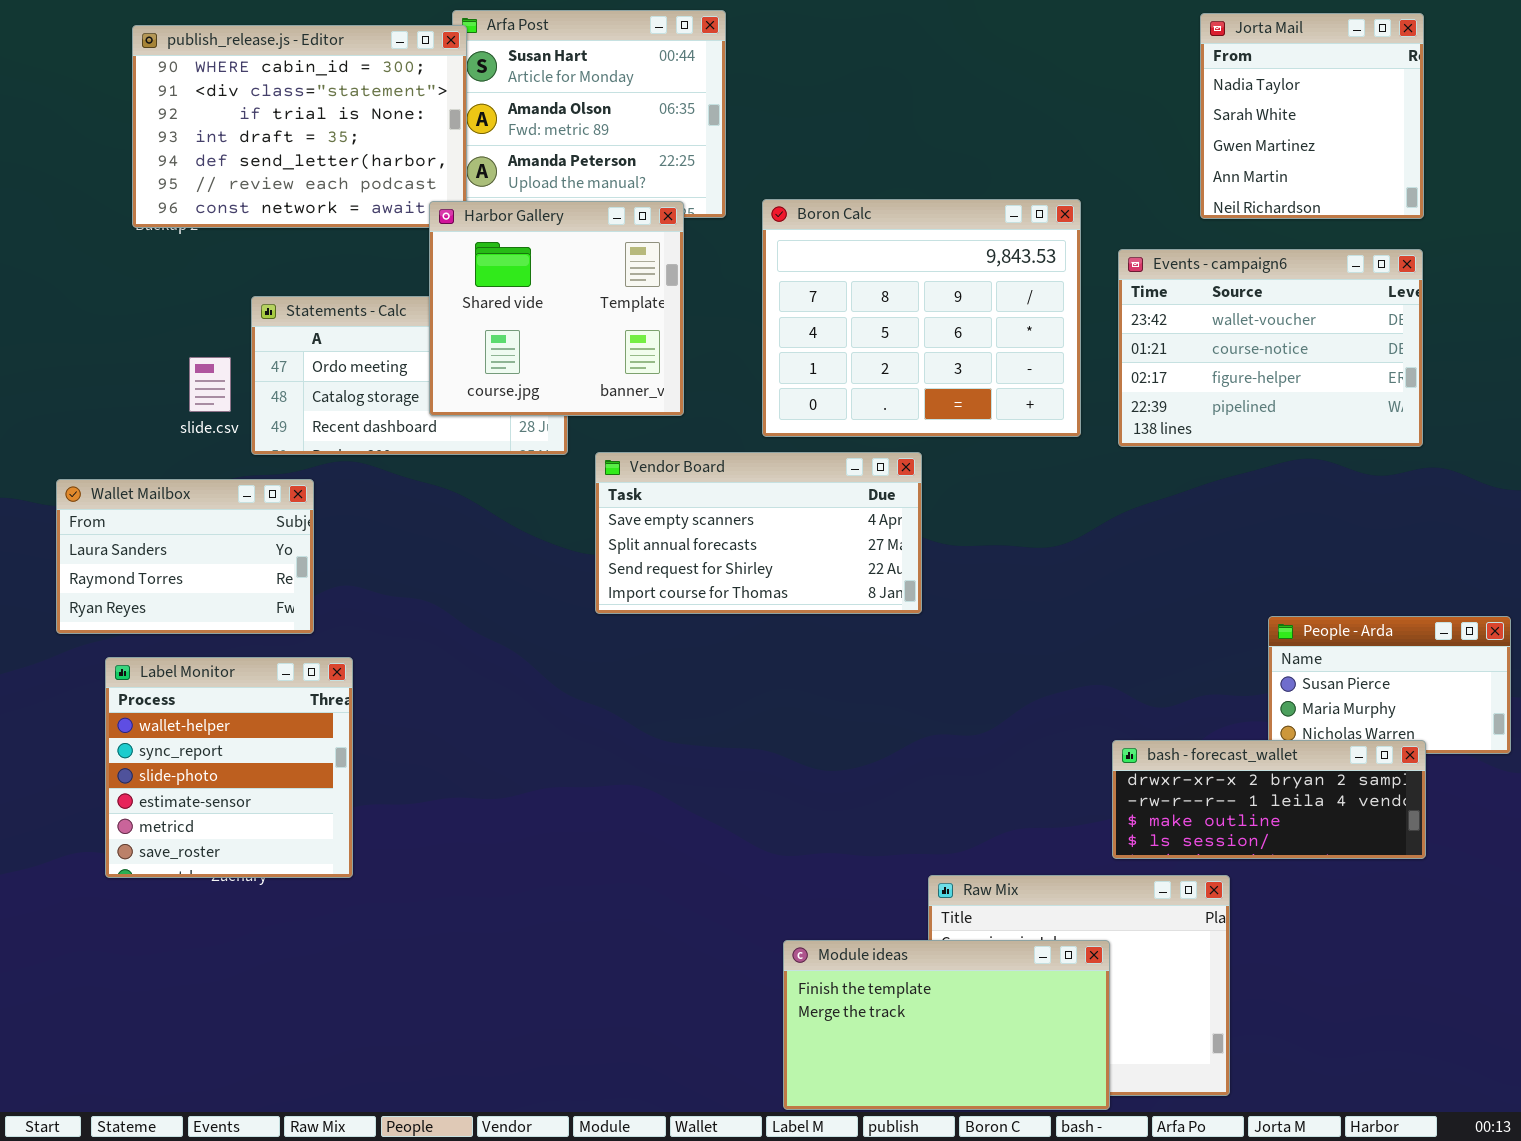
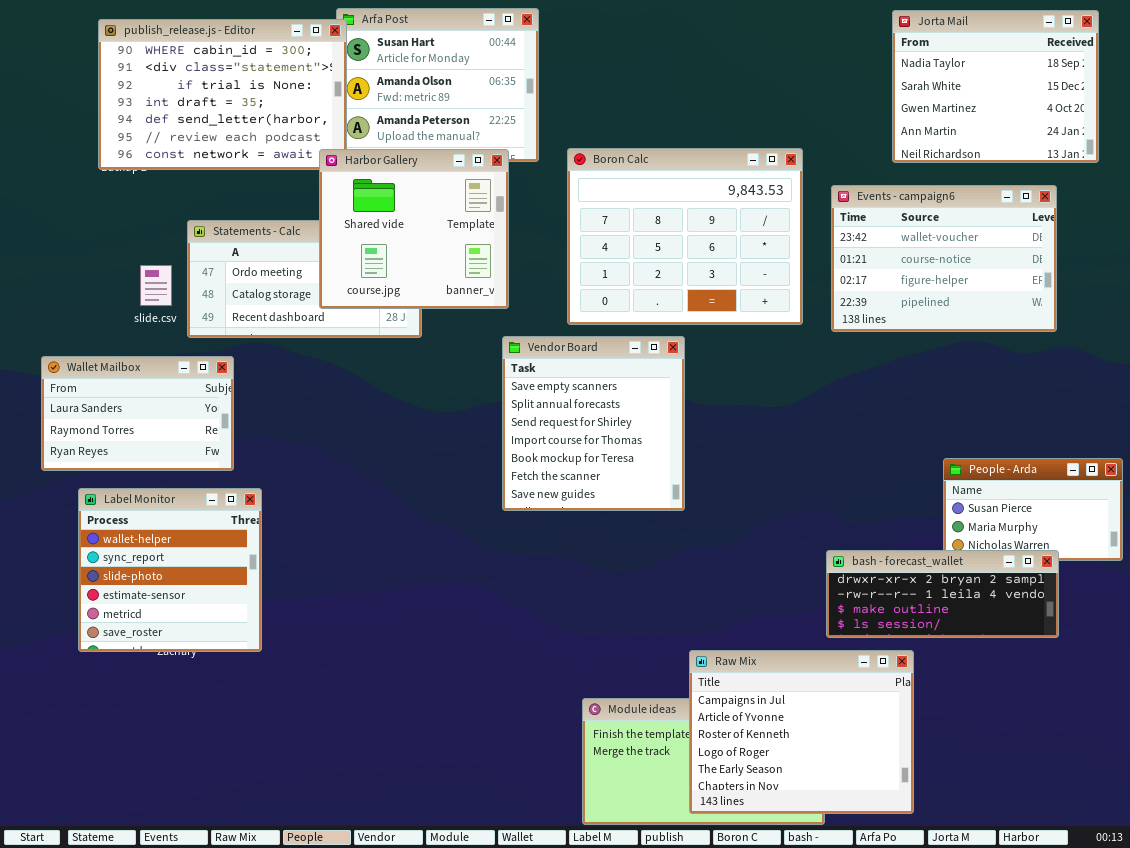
Jorta Mail: [1200,13,1424,219] -> [892,10,1099,163], resized
Vendor Board: [595,452,922,614] -> [502,336,685,511], resized
Raw Mix: [928,875,1230,1096] -> [689,650,914,814], raised

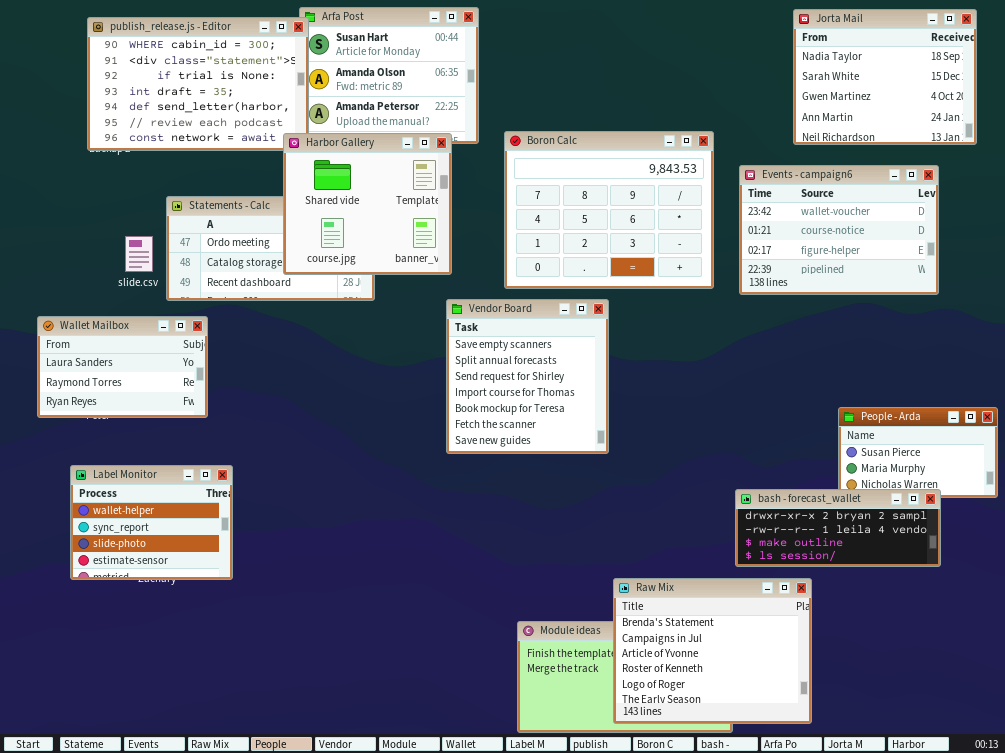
Label Monitor: [78,488,262,652] -> [70,465,233,580], resized
Raw Mix: [689,650,914,814] -> [613,578,812,724], scrolled up 1 row

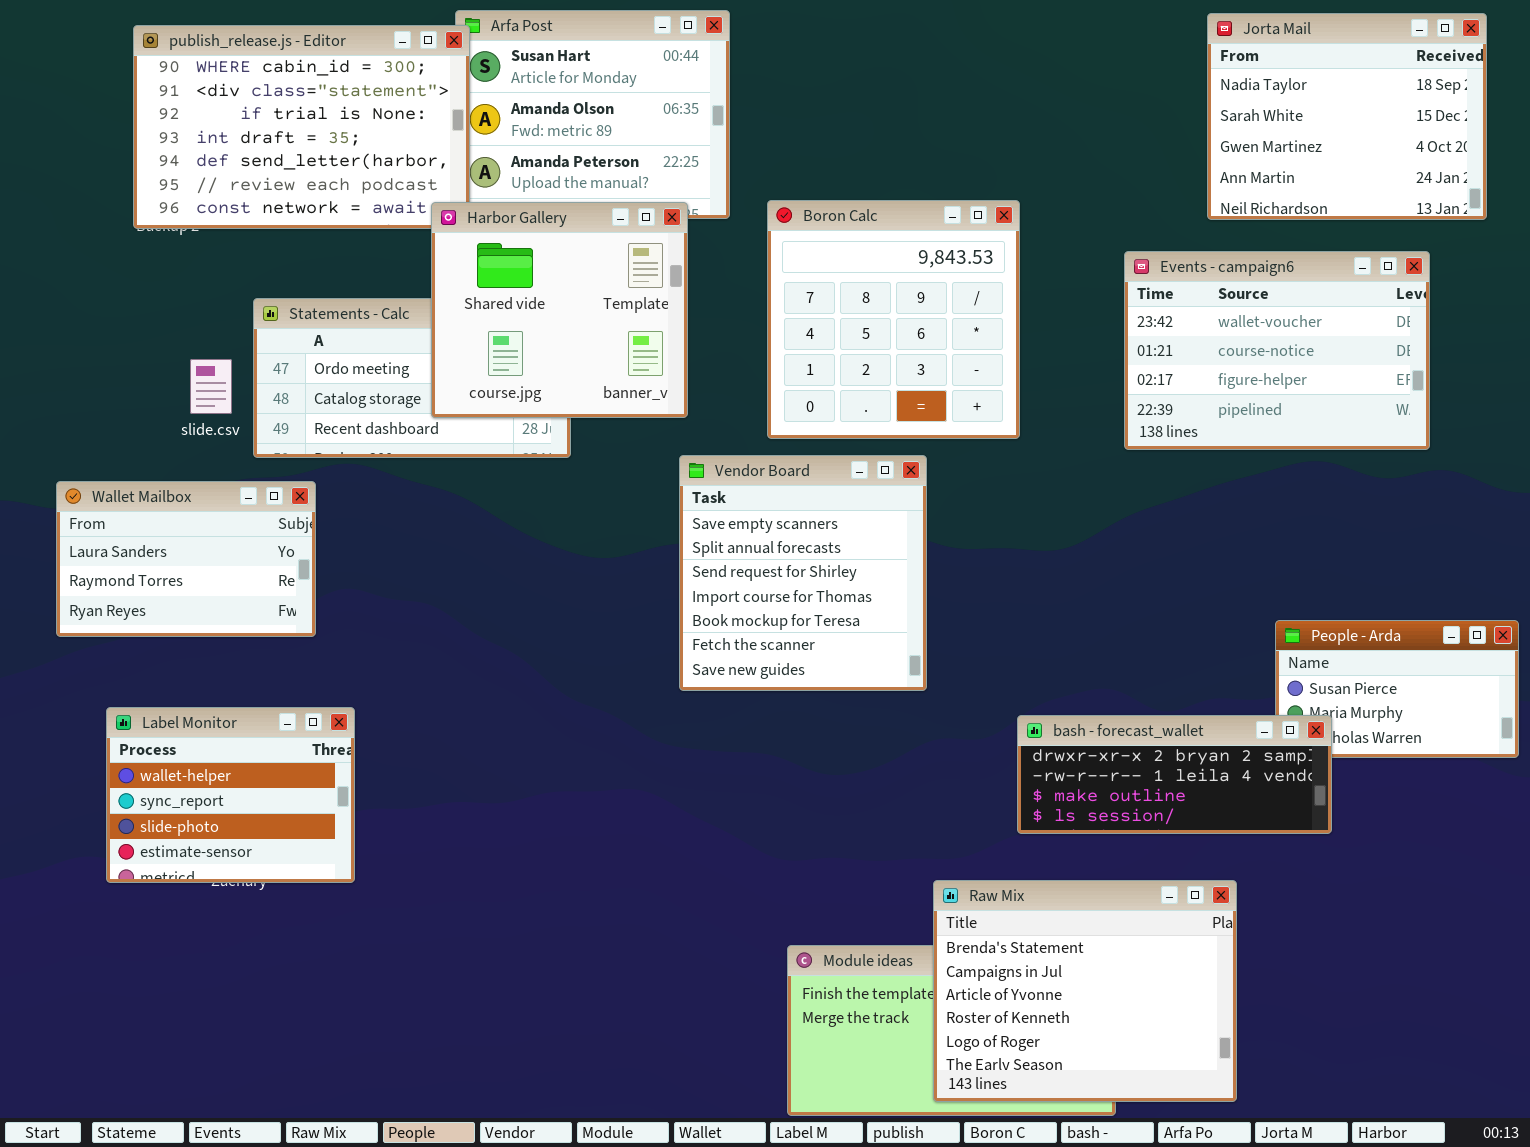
Boron Calc: [504,131,714,289] -> [767,200,1020,439], resized
bash - forecast_wallet: [735,489,941,567] -> [1017,715,1332,834], moved

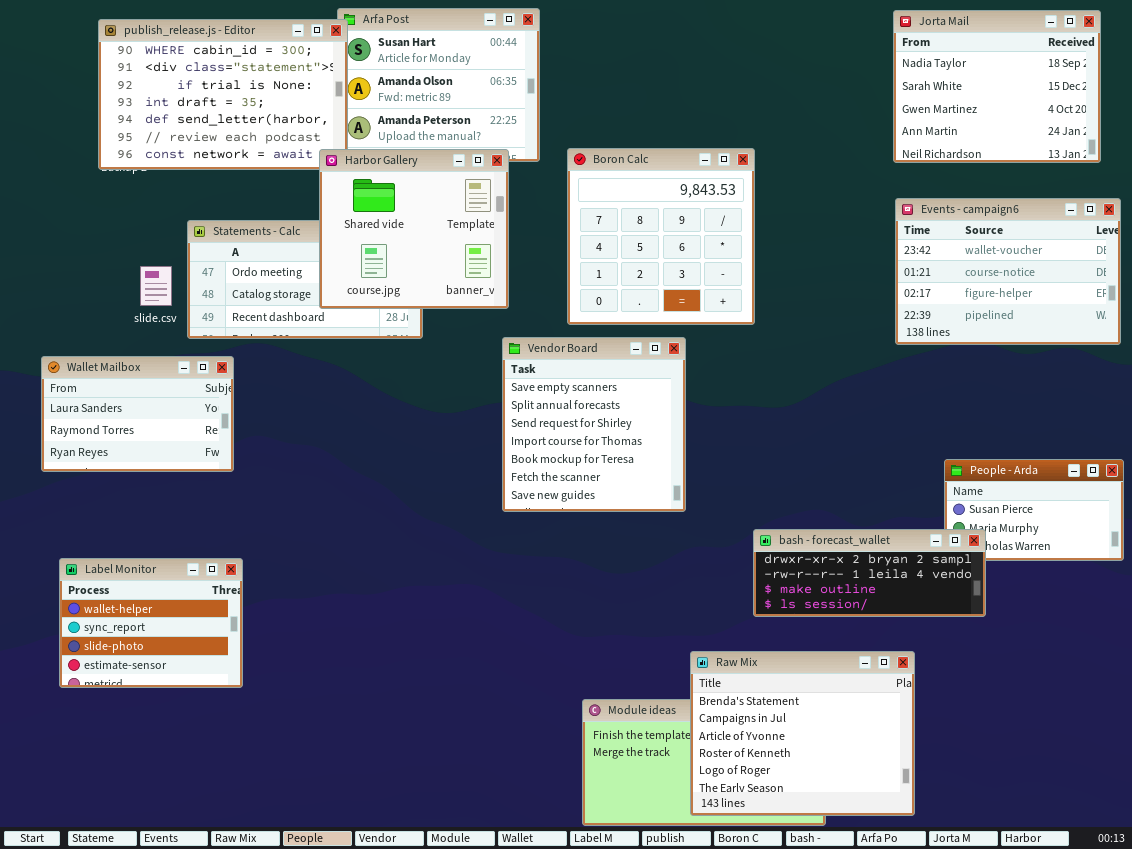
Events - campaign6: [1124,251,1430,450] -> [895,198,1121,345], moved
Label Monitor: [106,707,355,883] -> [59,558,243,688], moved

